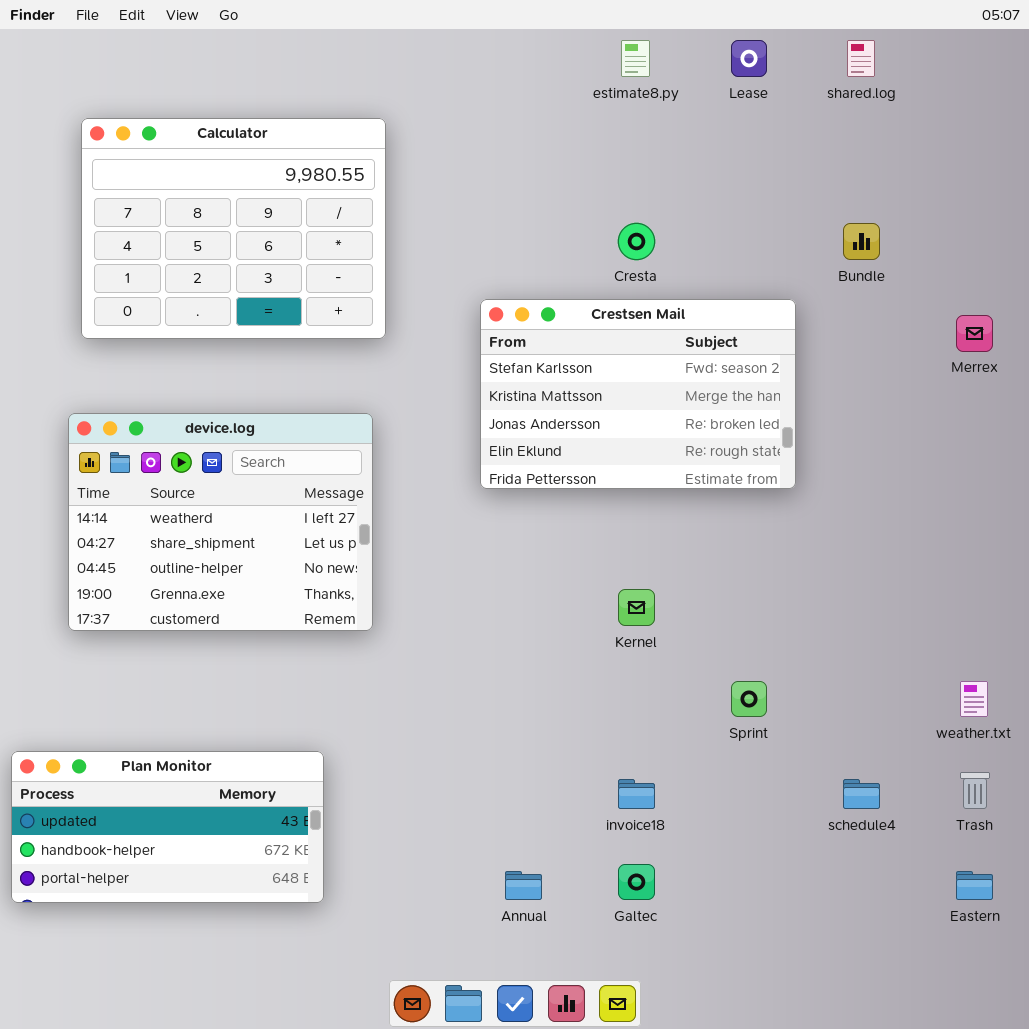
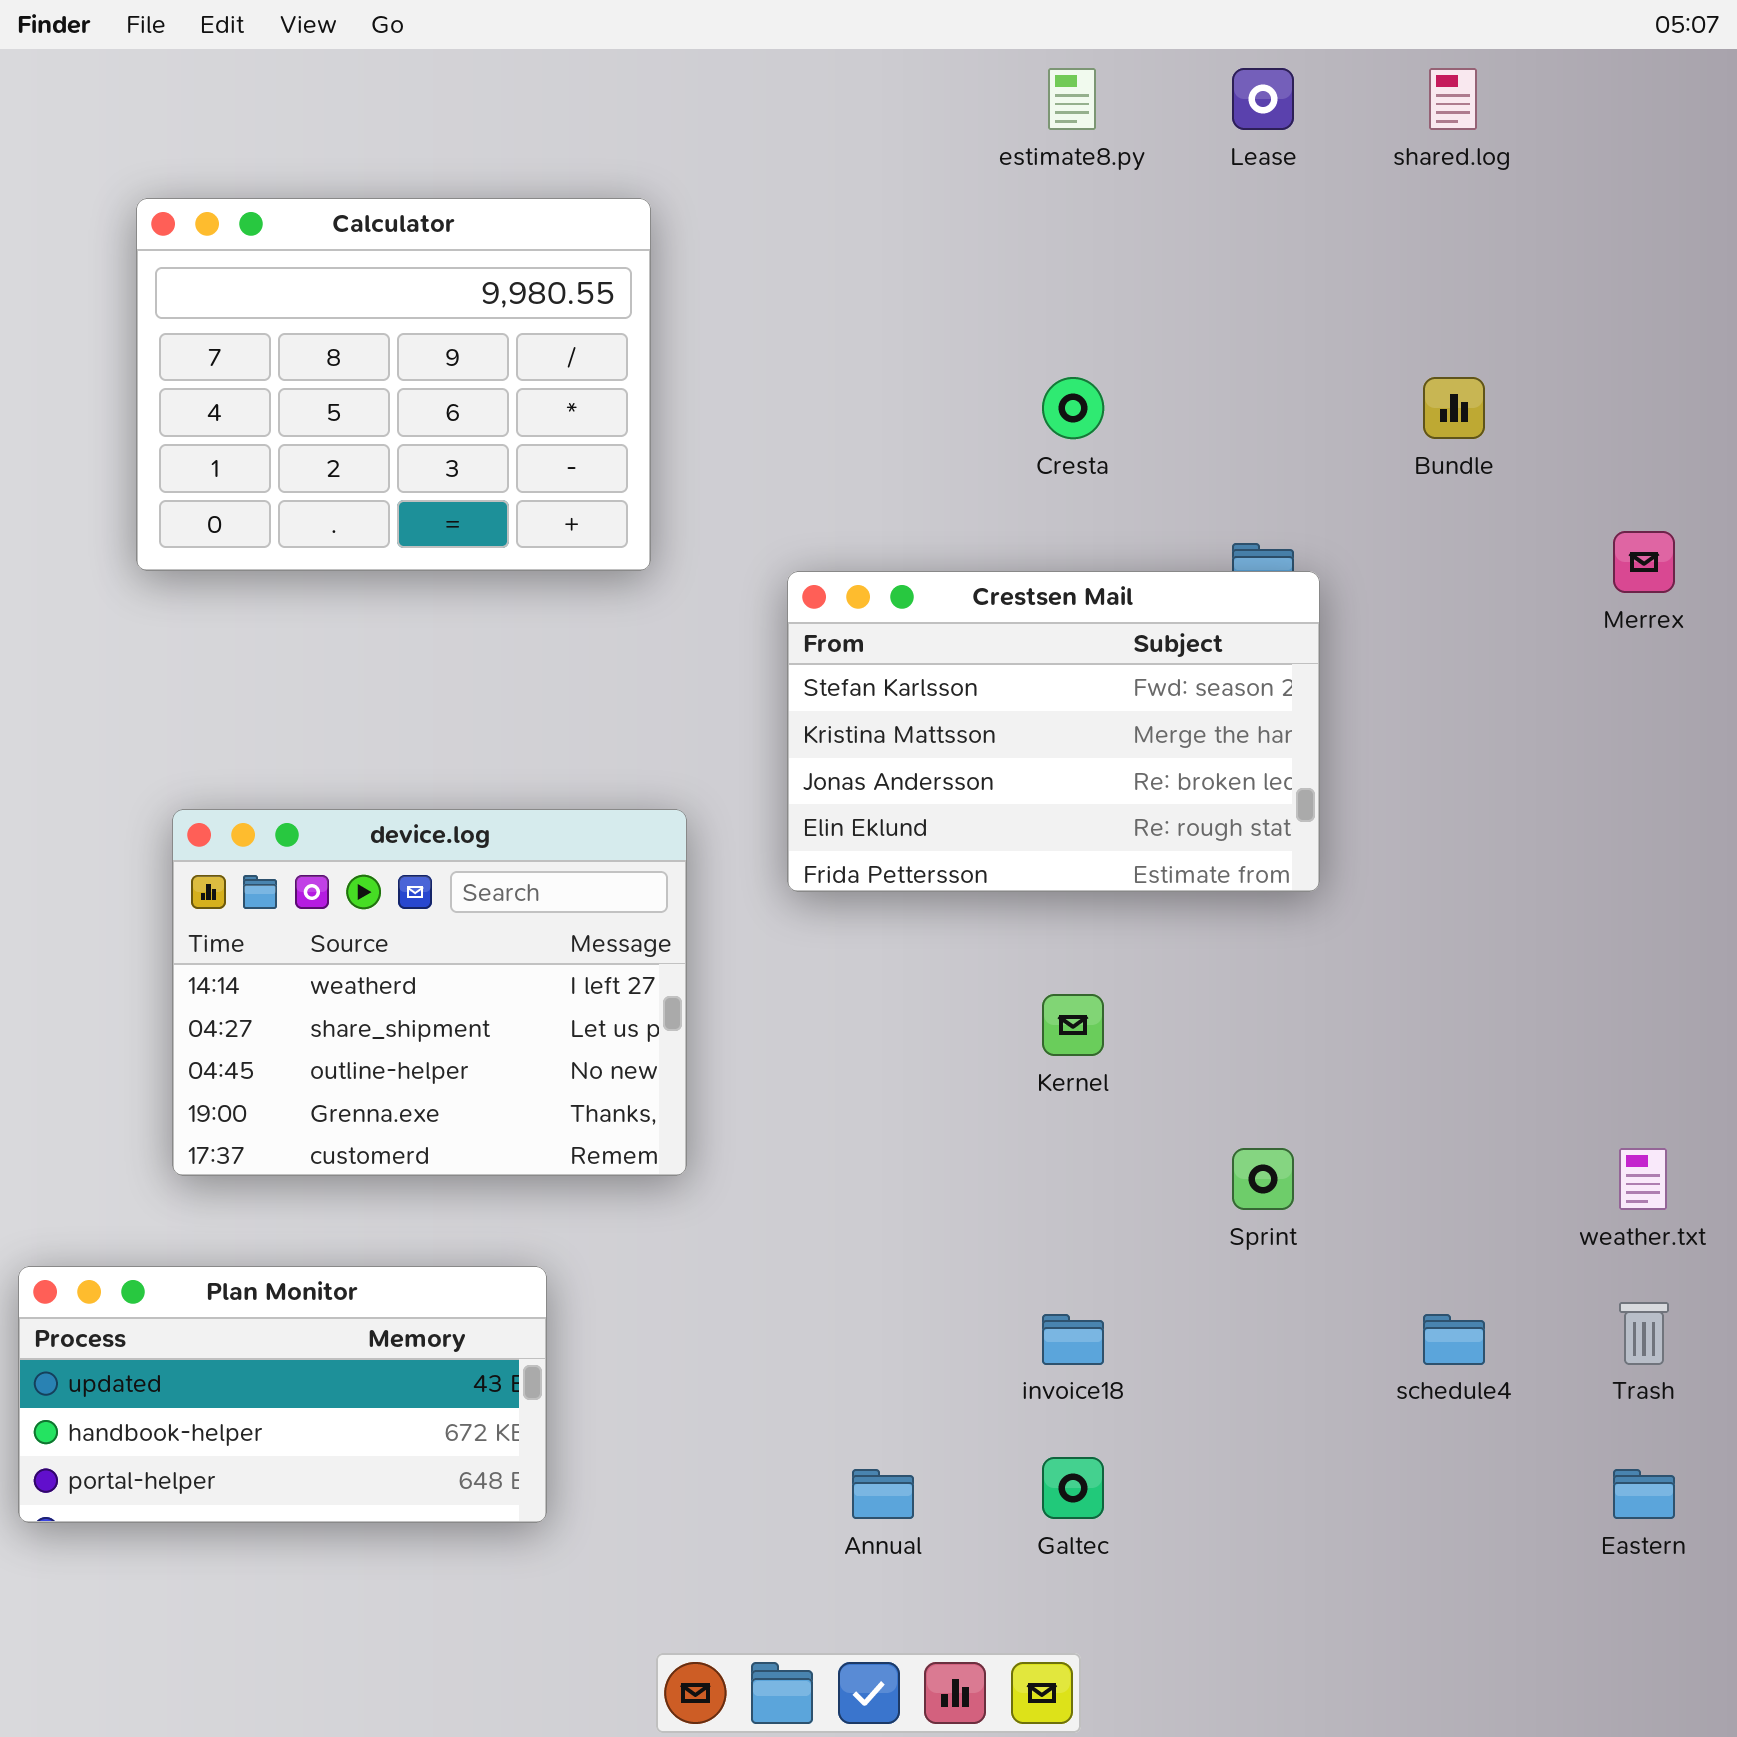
Crestsen Mail: [480,299,796,489] -> [787,571,1320,892], moved
device.log: [68,413,373,631] -> [172,809,687,1176], moved

